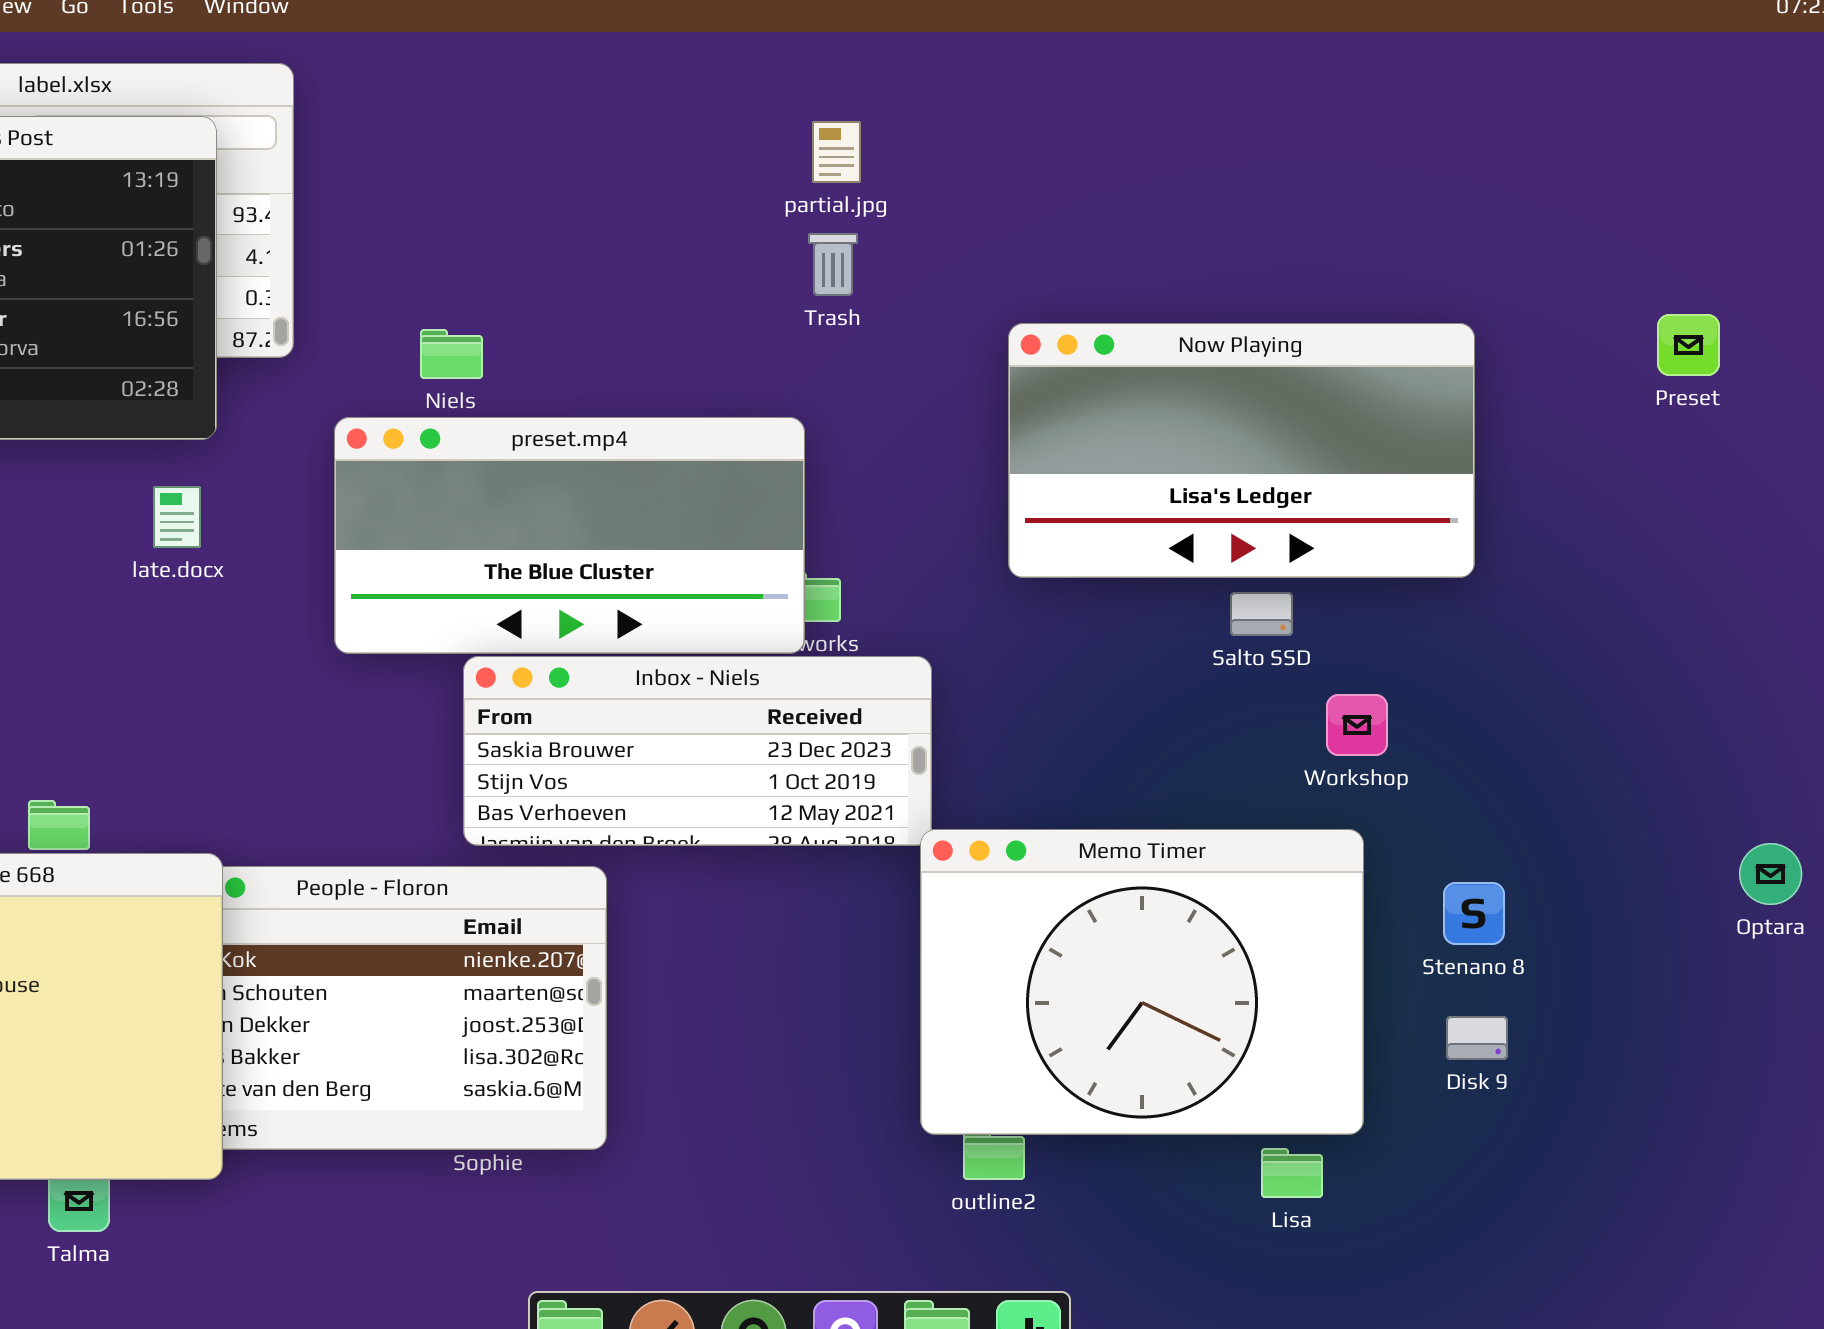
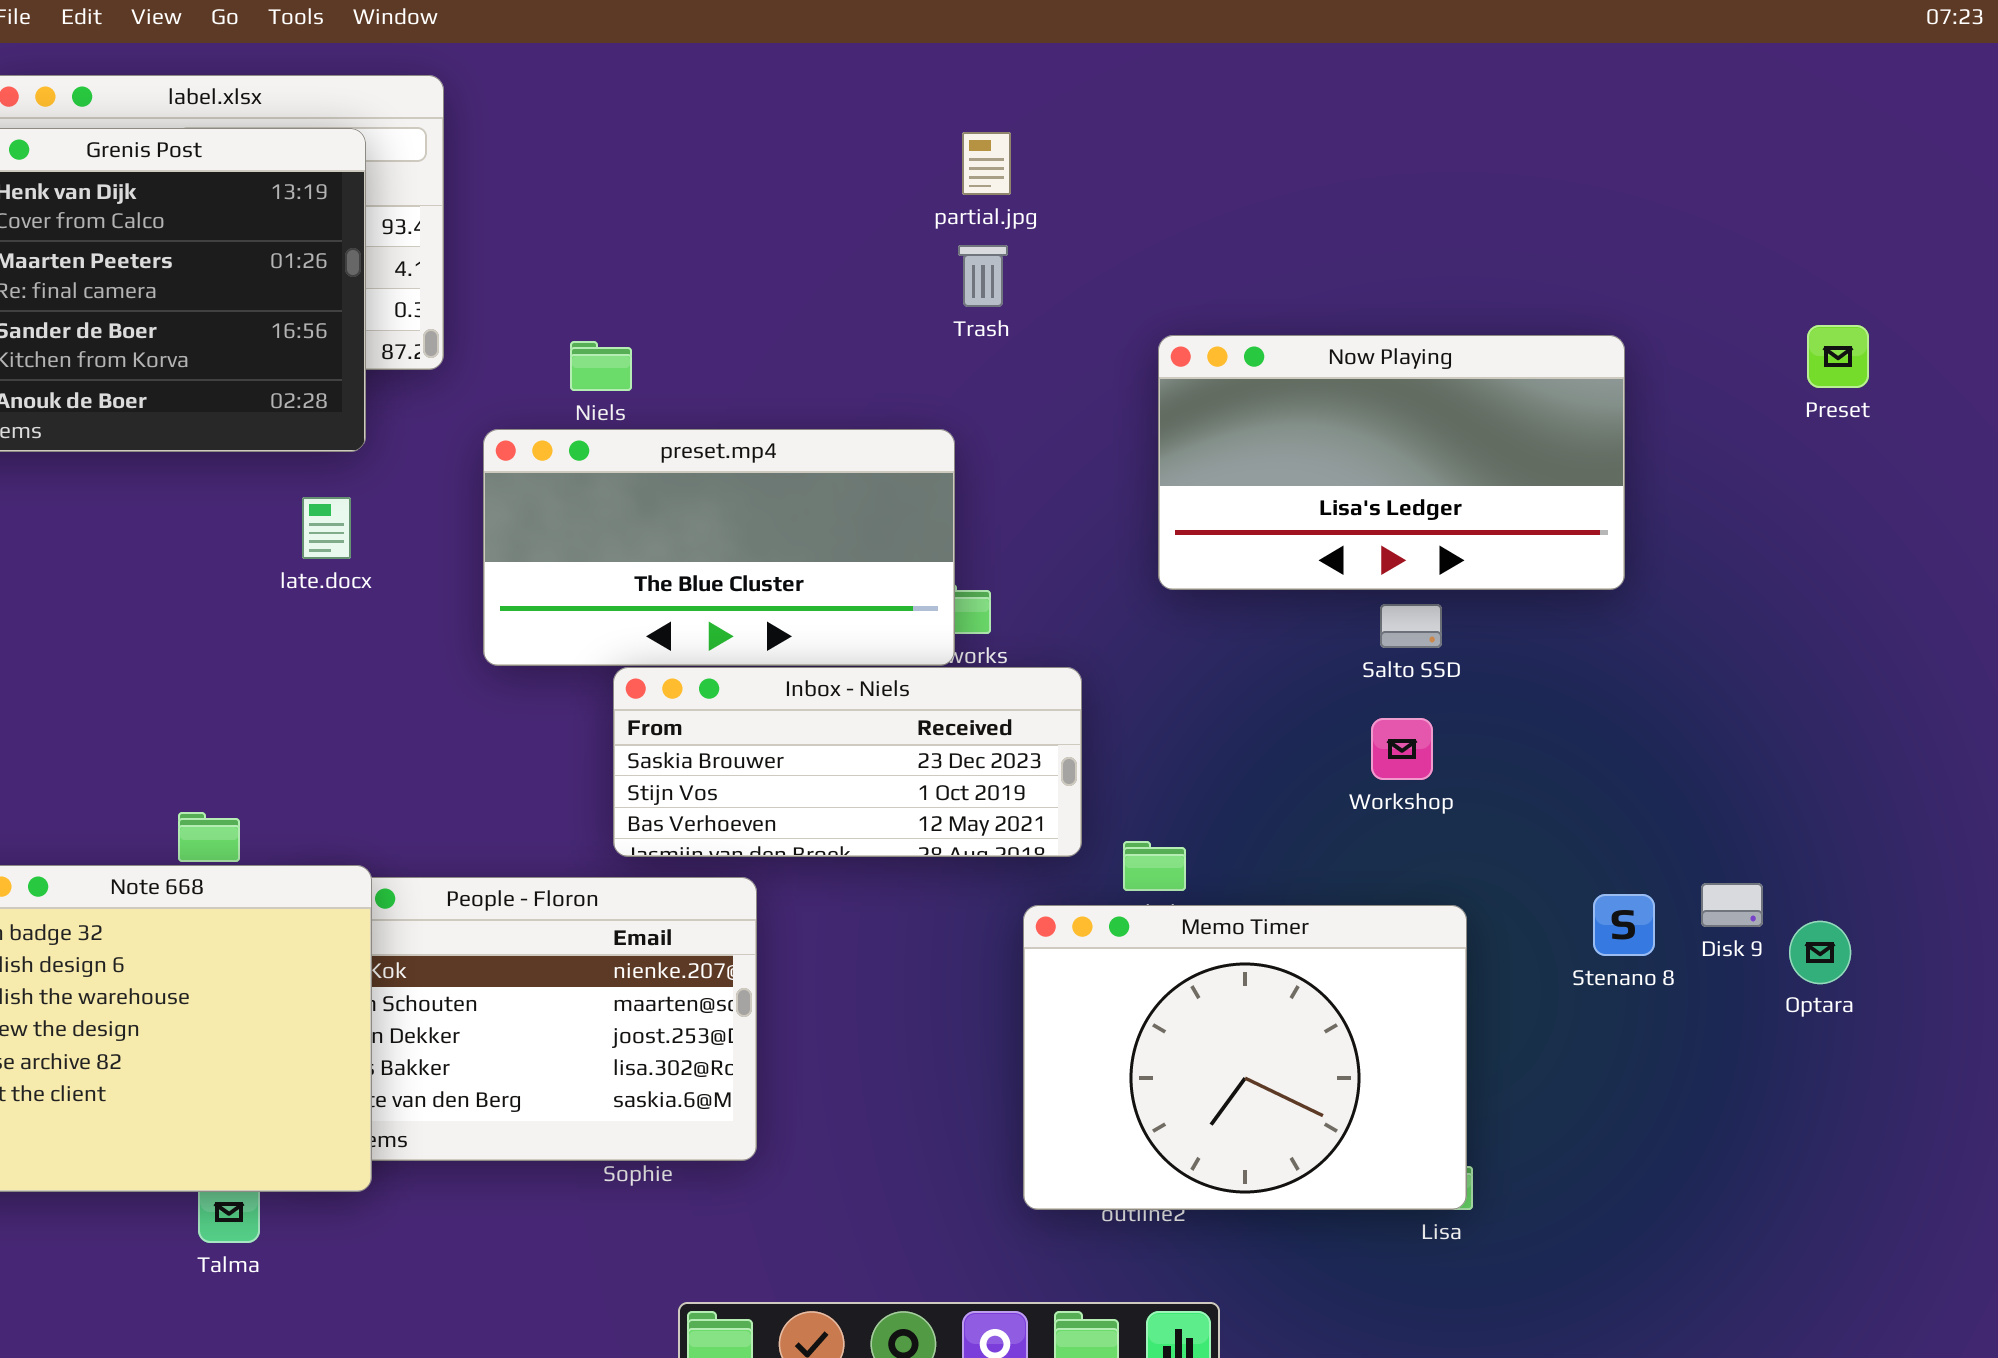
Workshop: [1326,694,1388,756] -> [1371,718,1433,780], moved
Memo Timer: [920,829,1364,1135] -> [1023,905,1467,1210], moved
Optara: [1739,843,1802,905] -> [1789,921,1851,984], moved
Disk 9: [1446,1016,1508,1060] -> [1701,883,1763,927], moved

